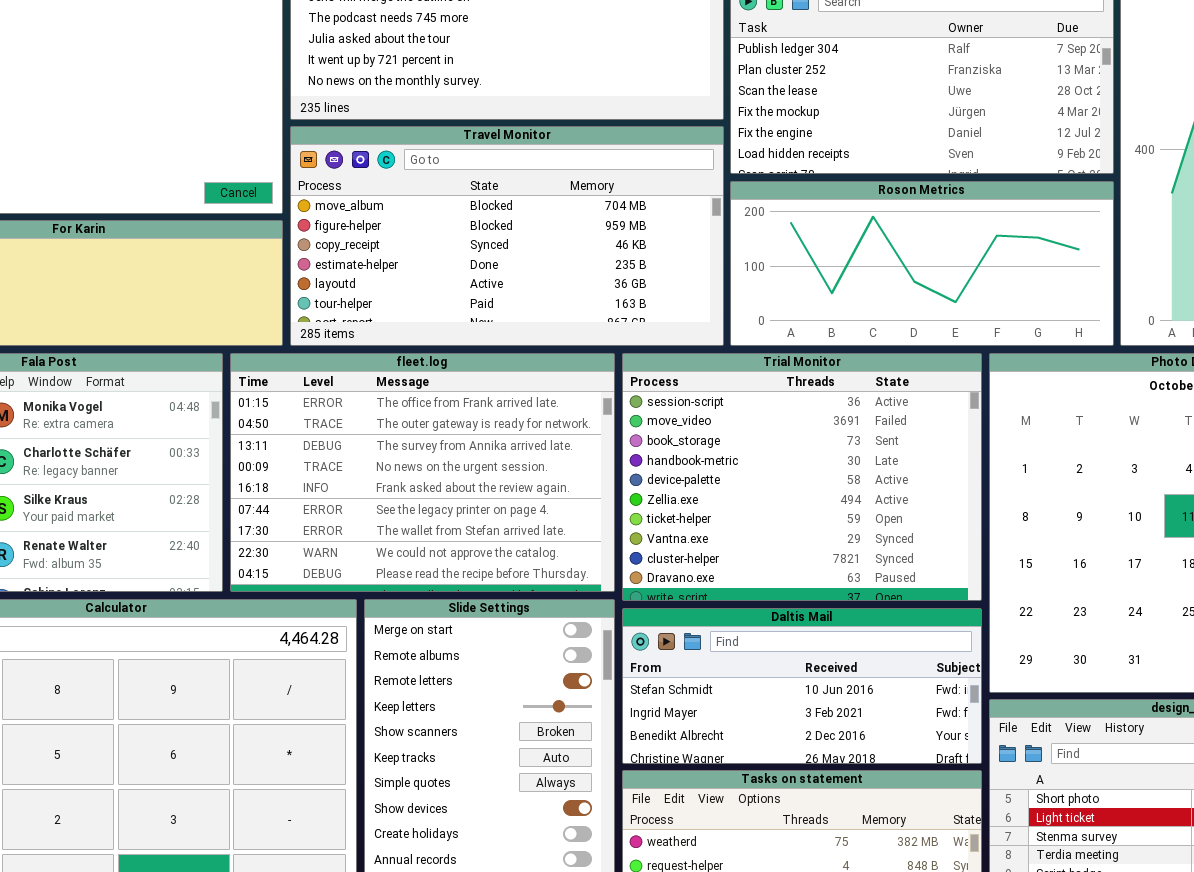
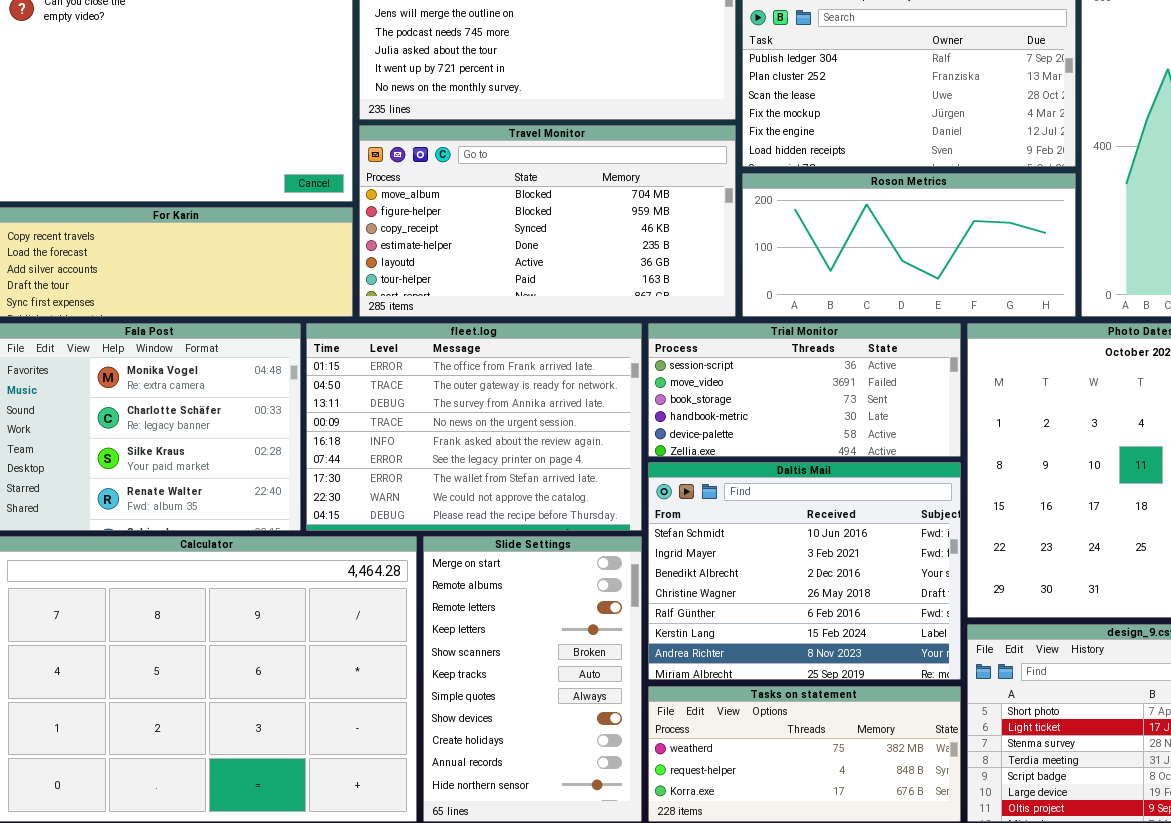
Trial Monitor: [622,353,982,601] -> [648,323,961,457], resized
Daltis Mail: [622,608,982,764] -> [648,462,961,680], resized

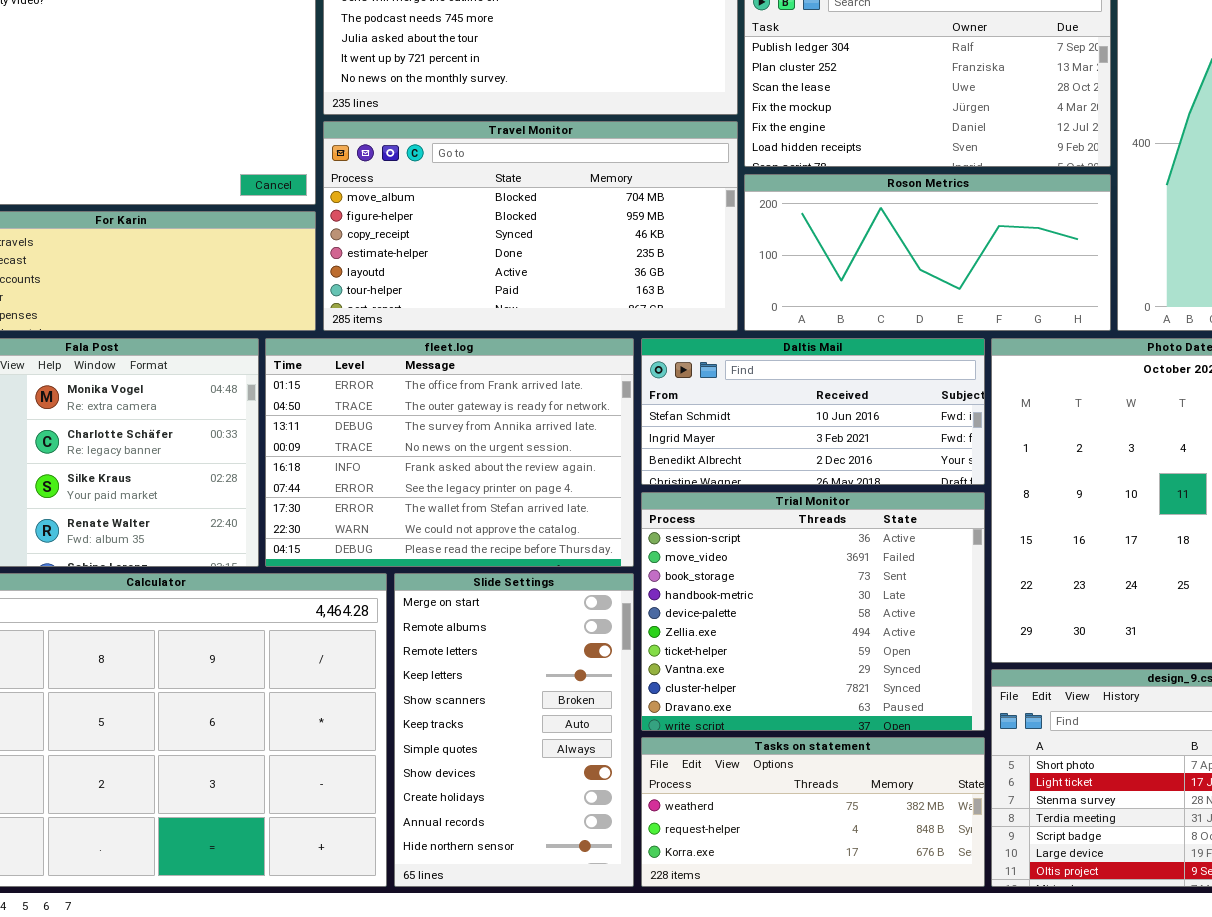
Trial Monitor: [648,323,961,457] -> [641,492,985,731], moved, resized
Daltis Mail: [648,462,961,680] -> [641,338,985,485], moved, resized

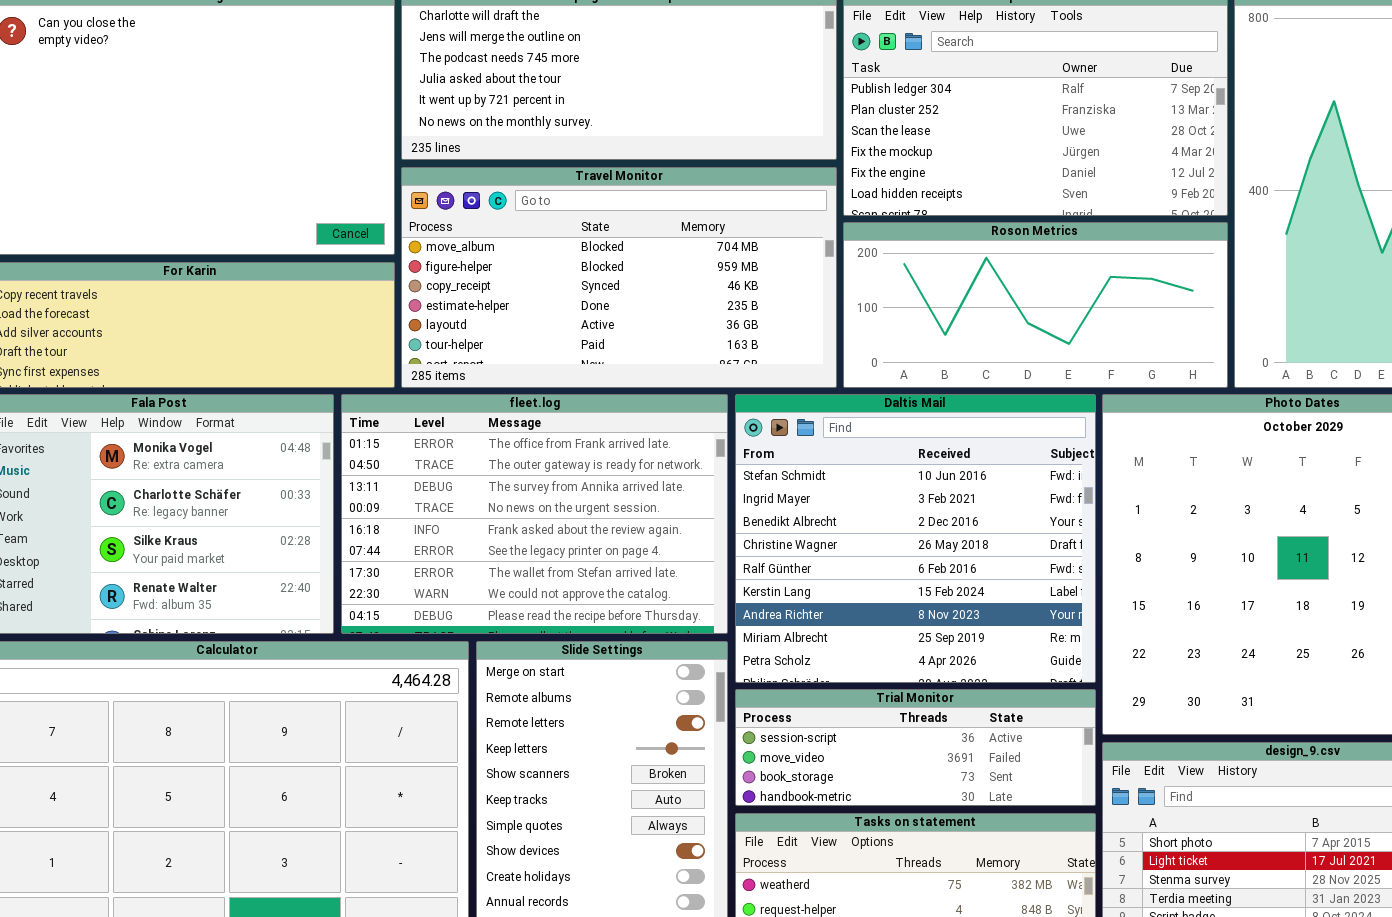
Daltis Mail: [641,338,985,485] -> [735,394,1096,683], resized
Trial Monitor: [641,492,985,731] -> [735,689,1096,806], resized

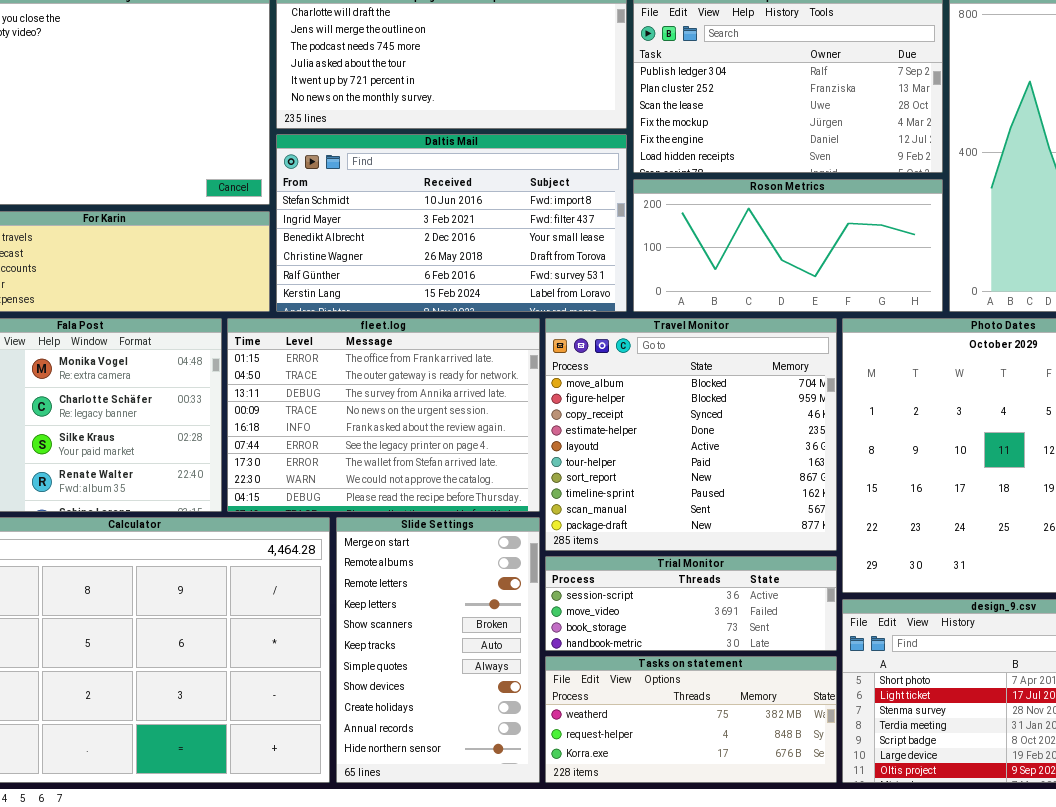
Travel Monitor: [401,167,837,388] -> [545,318,837,551], moved, resized
Daltis Mail: [735,394,1096,683] -> [276,134,627,312], moved, resized

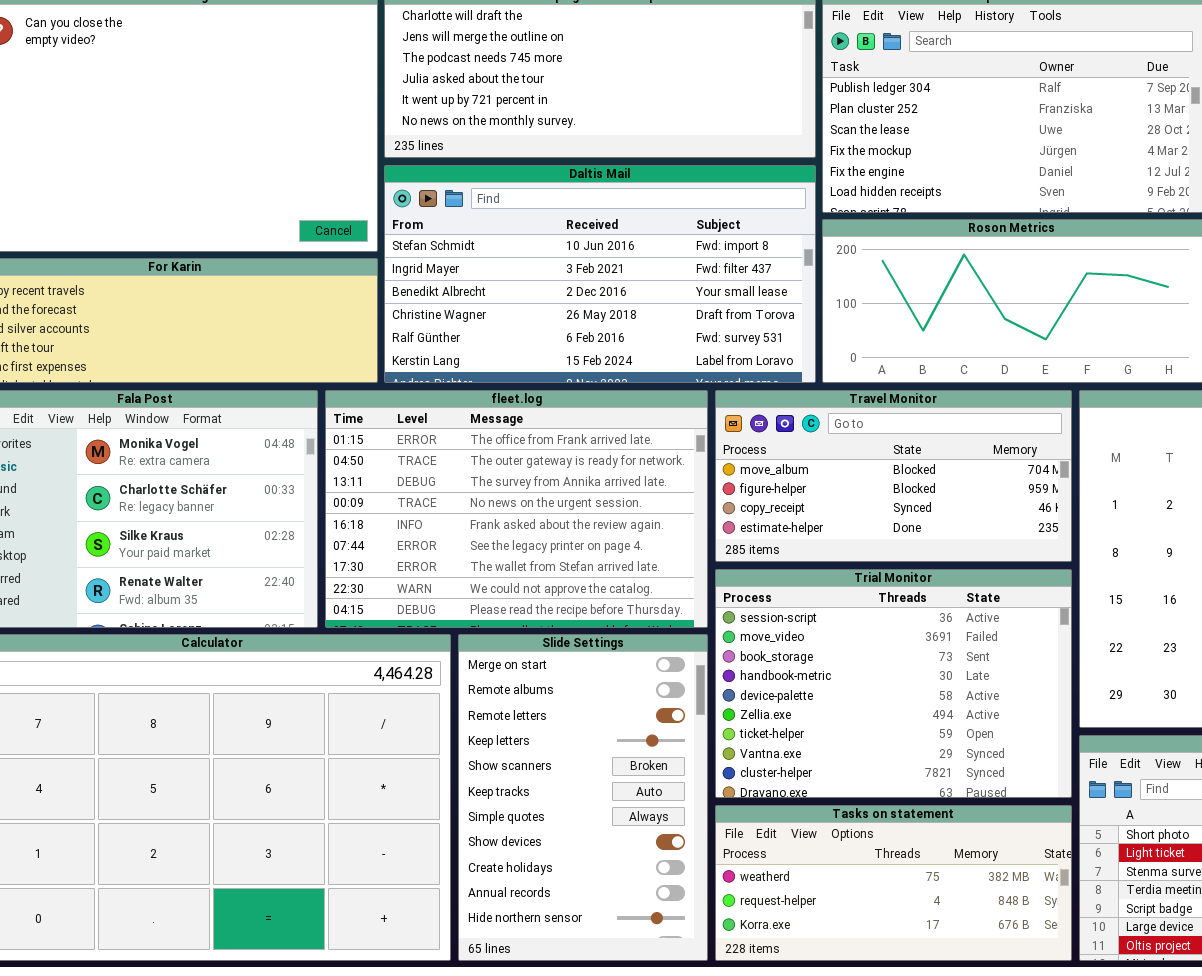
Travel Monitor: [545,318,837,551] -> [715,390,1072,562], resized
Trial Monitor: [545,556,837,651] -> [715,569,1072,798], resized

